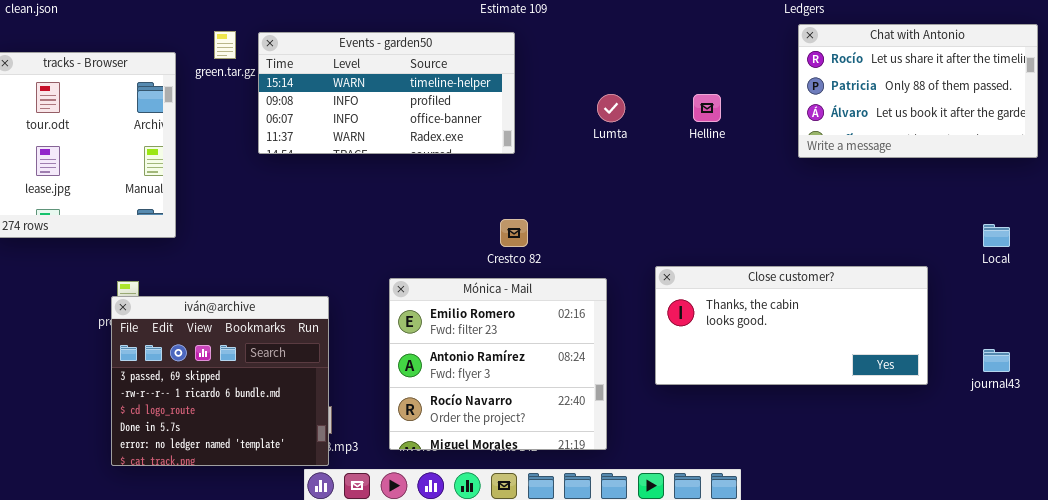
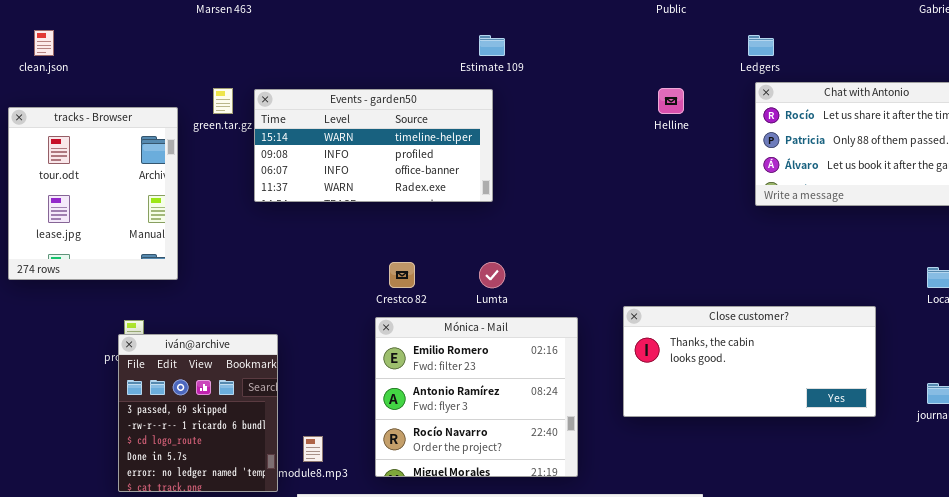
Lumta: [597,94,625,122] -> [479,262,505,288], moved
Helline: [693,94,721,122] -> [658,88,684,114], moved
Crestco 82: [500,219,528,247] -> [389,262,415,288], moved
iván@archive: [111,296,329,466] -> [118,334,278,492], resized

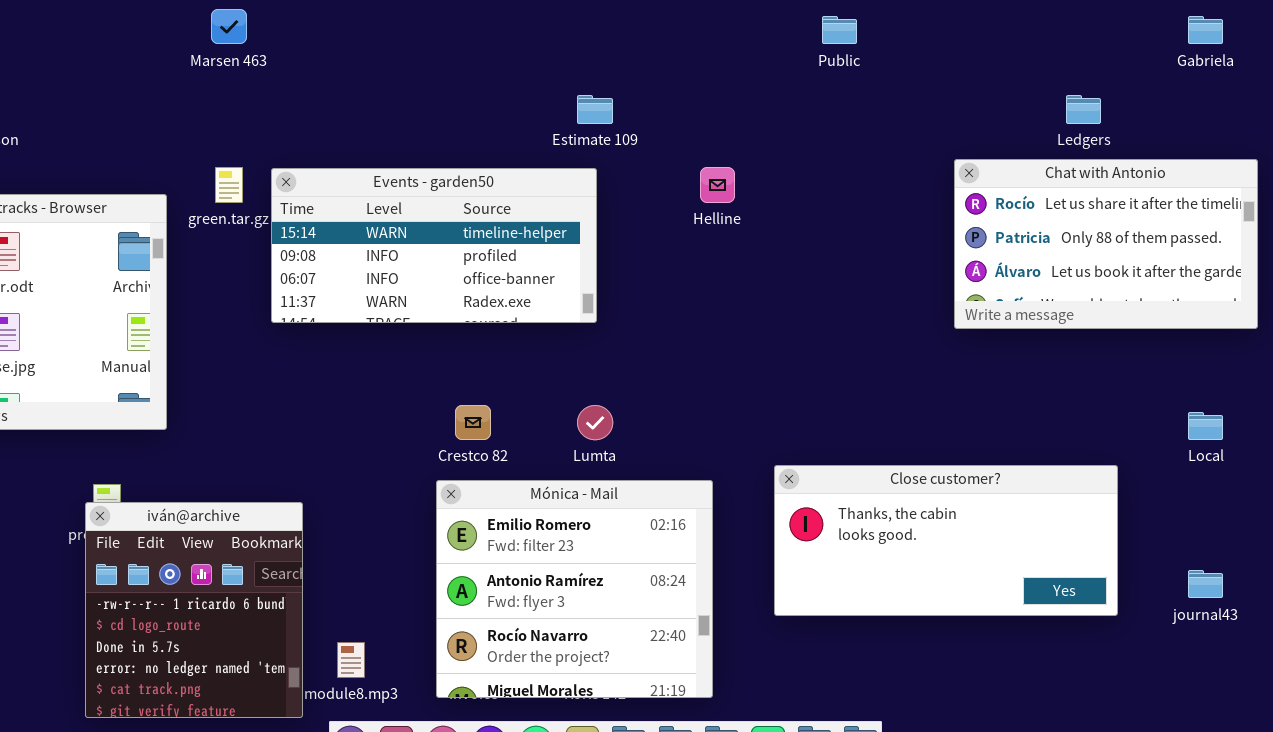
Ledgers: [748,35,774,56] -> [1066,95,1101,124], moved
Helline: [658,88,684,114] -> [700,167,735,203], moved
iván@archive: [118,334,278,492] -> [85,502,303,718], scrolled down 1 row

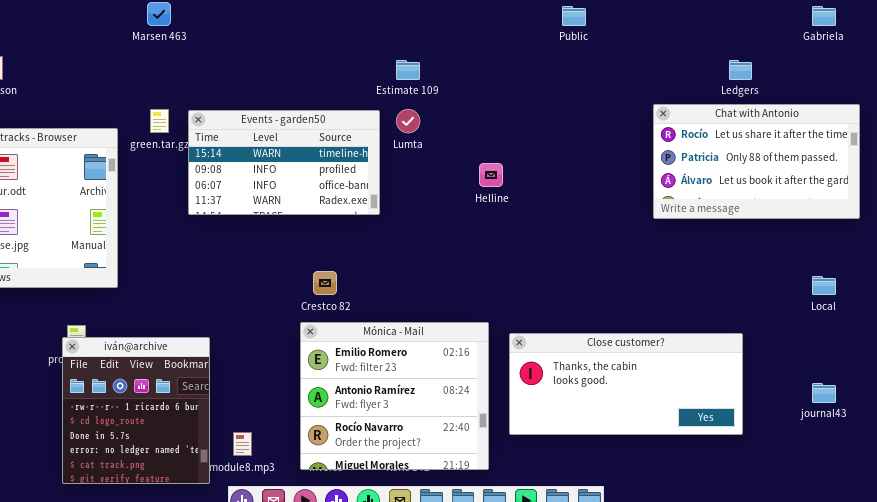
Helline: [700,167,735,203] -> [479,163,503,187], moved
Events - garden50: [271,168,597,323] -> [188,110,380,215], resized
Lumta: [577,405,613,440] -> [396,109,420,133], moved
Close customer?: [774,465,1118,616] -> [509,333,743,435], moved

